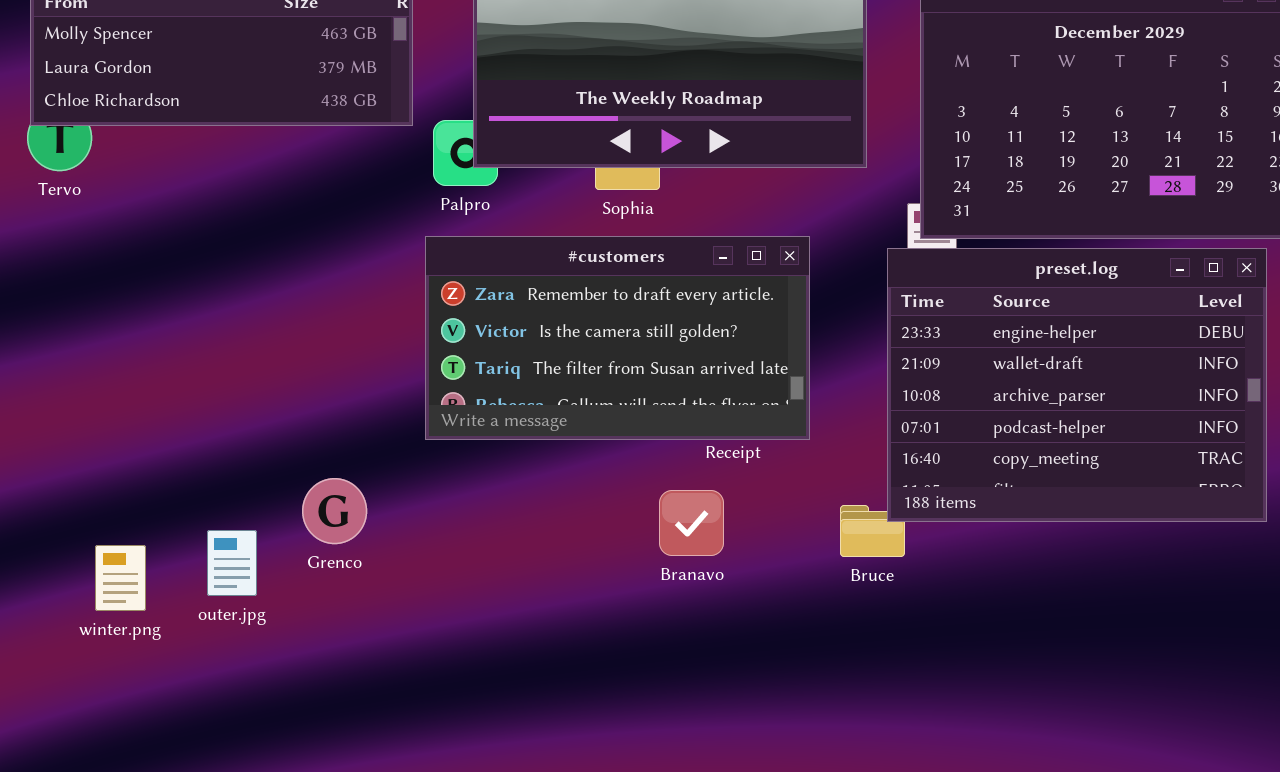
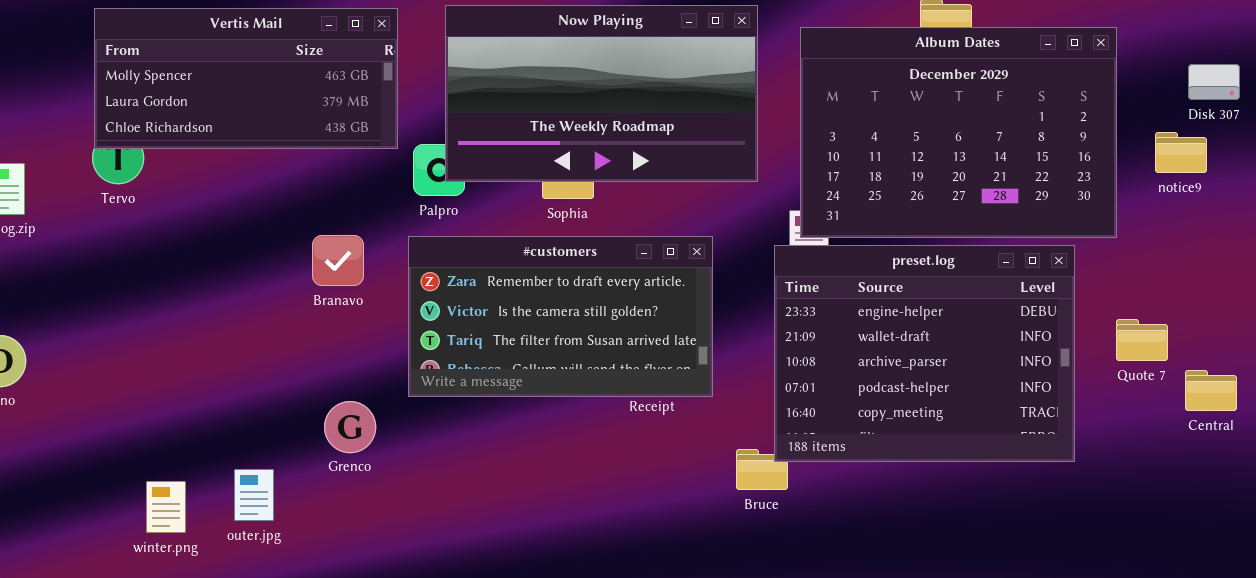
Grenco: [302,478,367,544] -> [324,401,376,453], moved
Branavo: [659,490,724,556] -> [312,235,364,286], moved

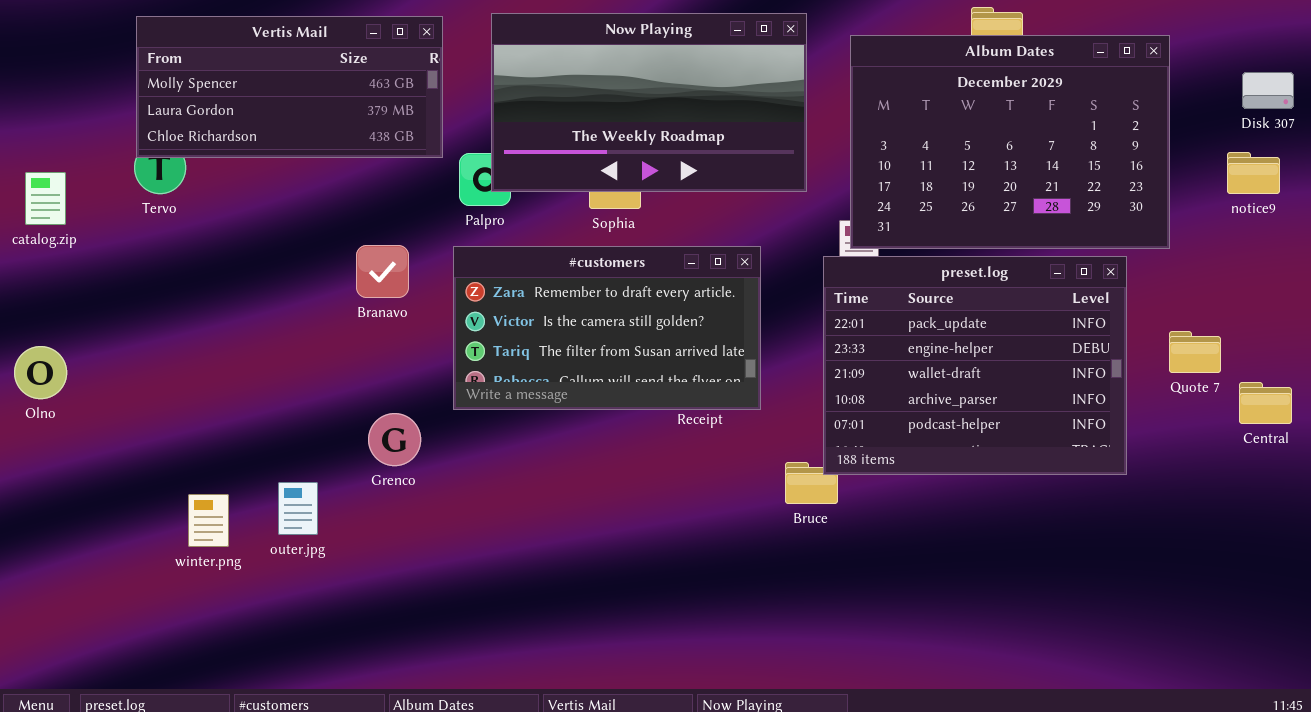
notice9: [1155,132,1207,173] -> [1227,152,1280,194], moved
preset.log: [774,245,1075,462] -> [823,256,1127,475], scrolled up 1 row

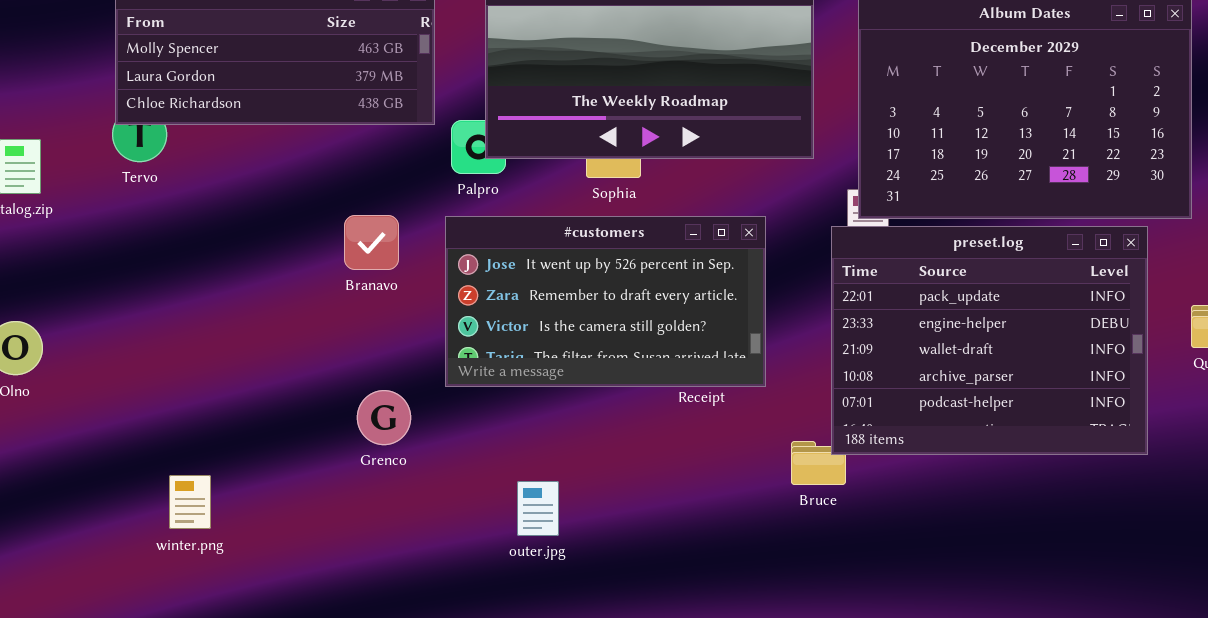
#customers: [453,246,761,410] -> [445,216,766,387], scrolled up 1 row
outer.jpg: [278,482,318,535] -> [517,481,559,536], moved

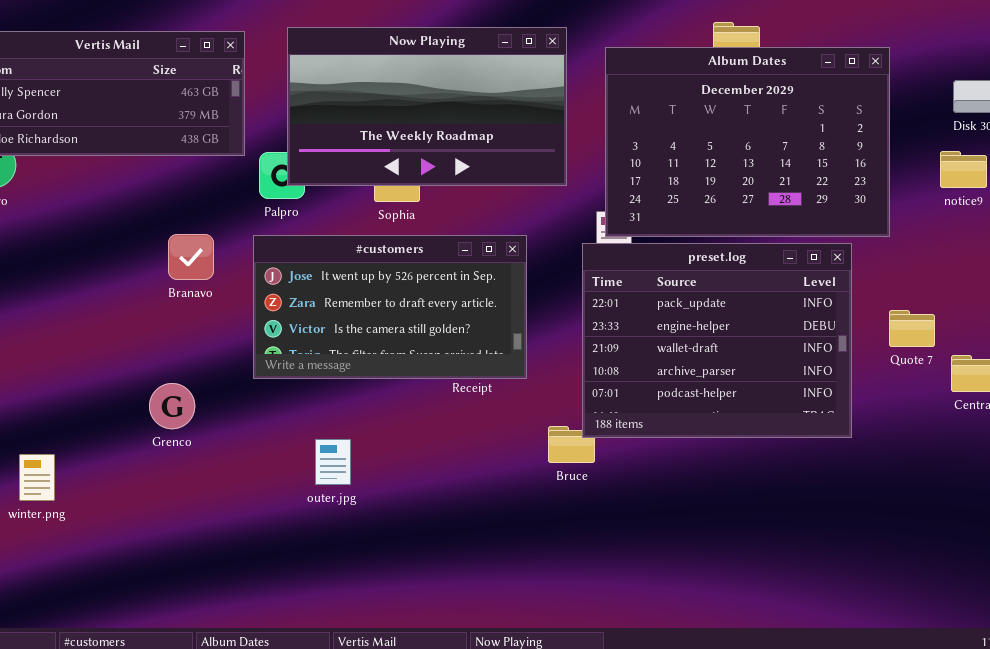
Grenco: [357,390,411,445] -> [149,383,195,429], moved
outer.jpg: [517,481,559,536] -> [315,439,351,485], moved

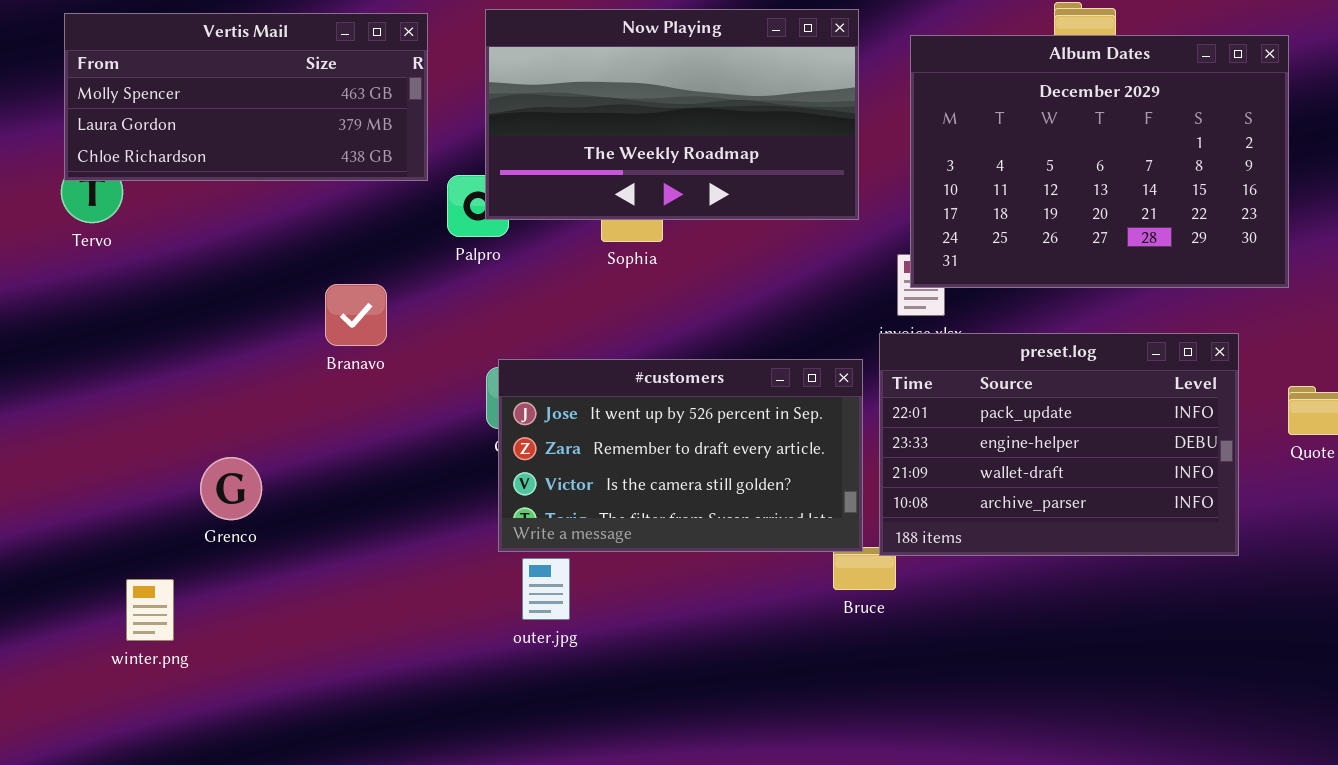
#customers: [253,235,527,379] -> [498,359,863,552], moved
preset.log: [582,243,852,438] -> [879,333,1239,556], resized
Grenco: [149,383,195,429] -> [200,457,262,520], moved

